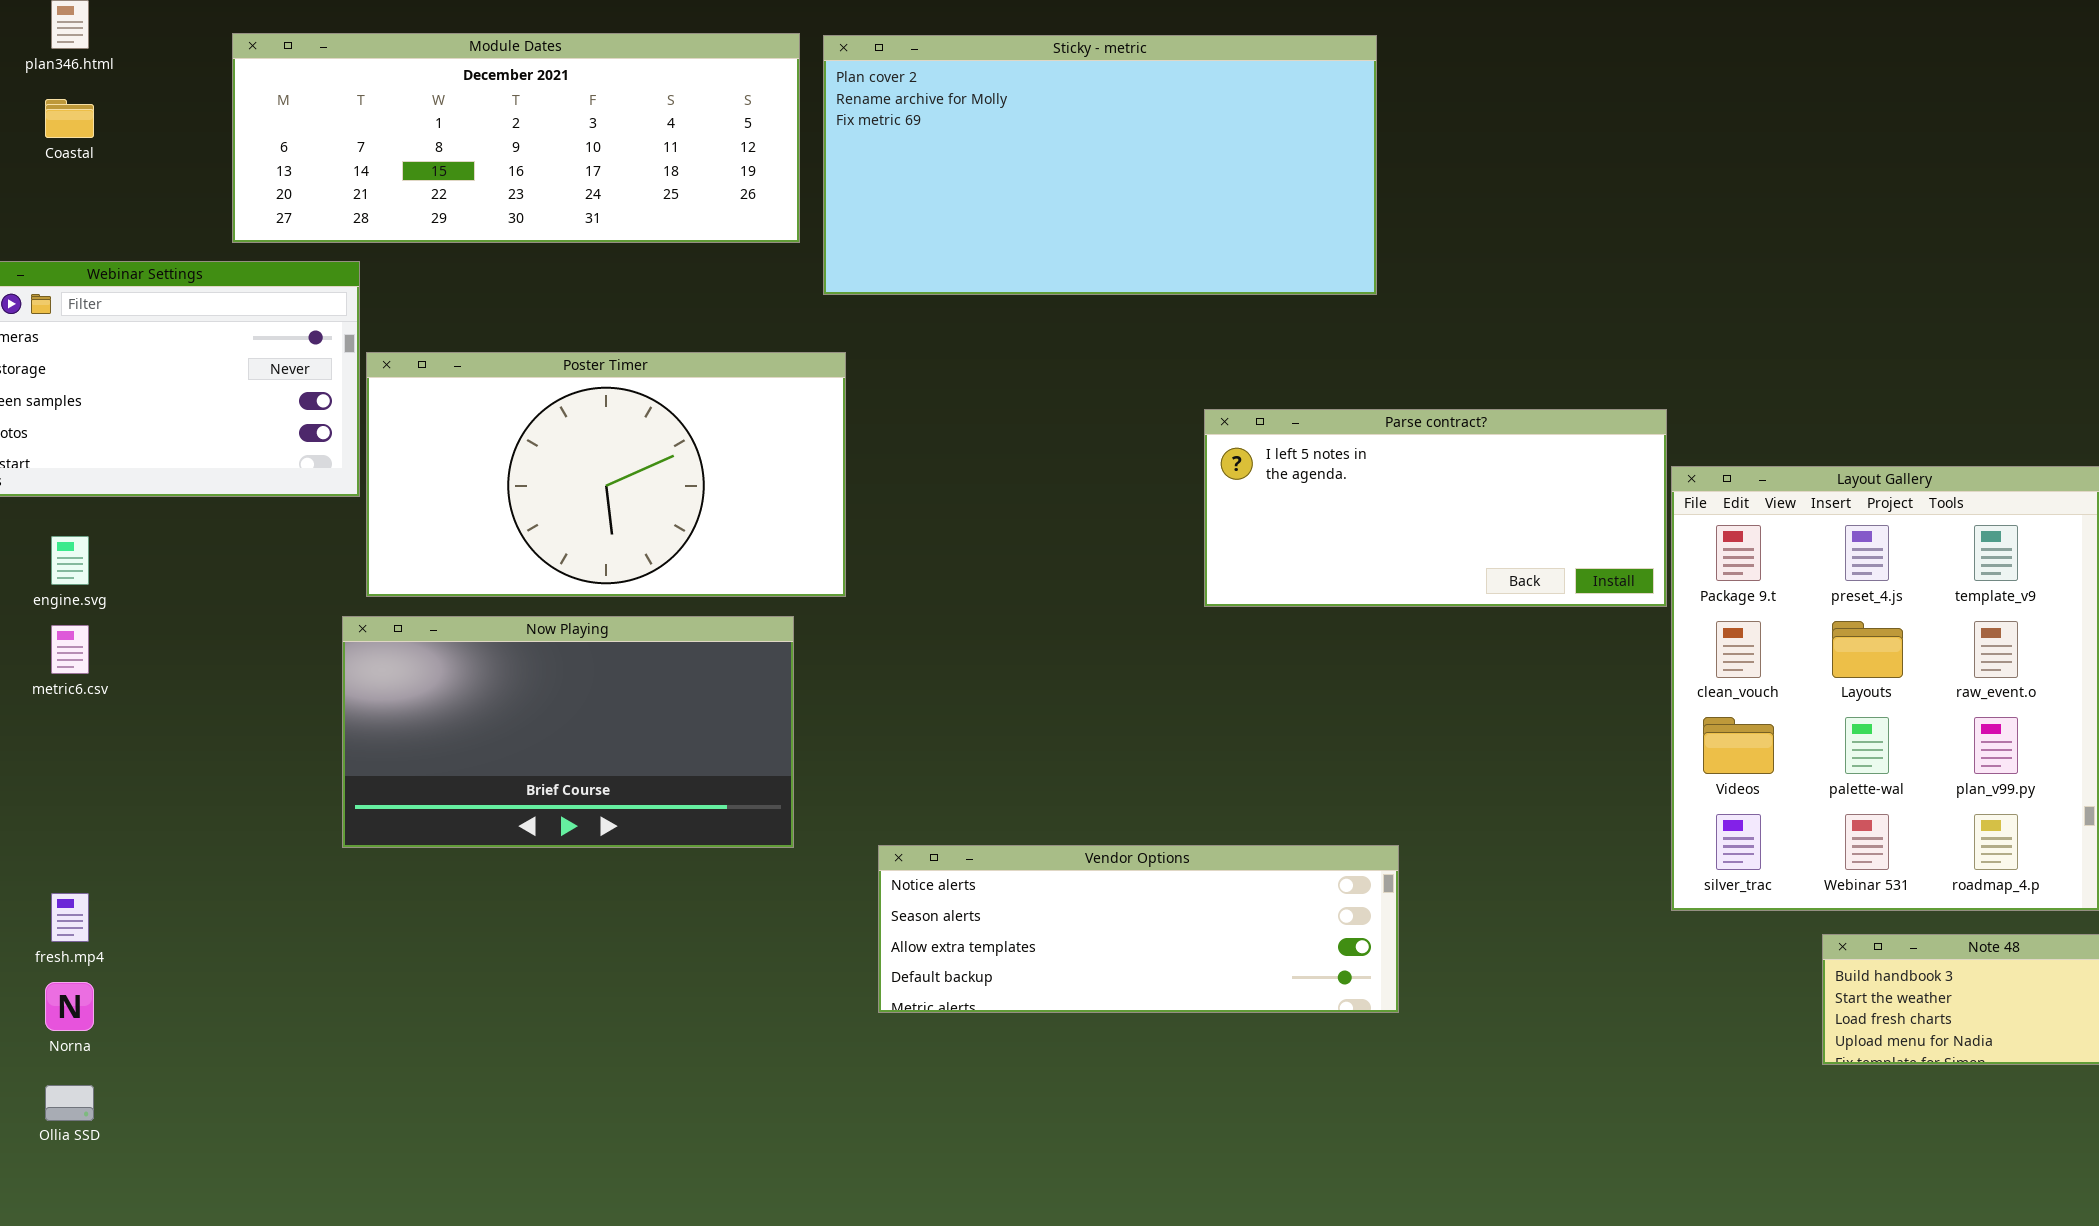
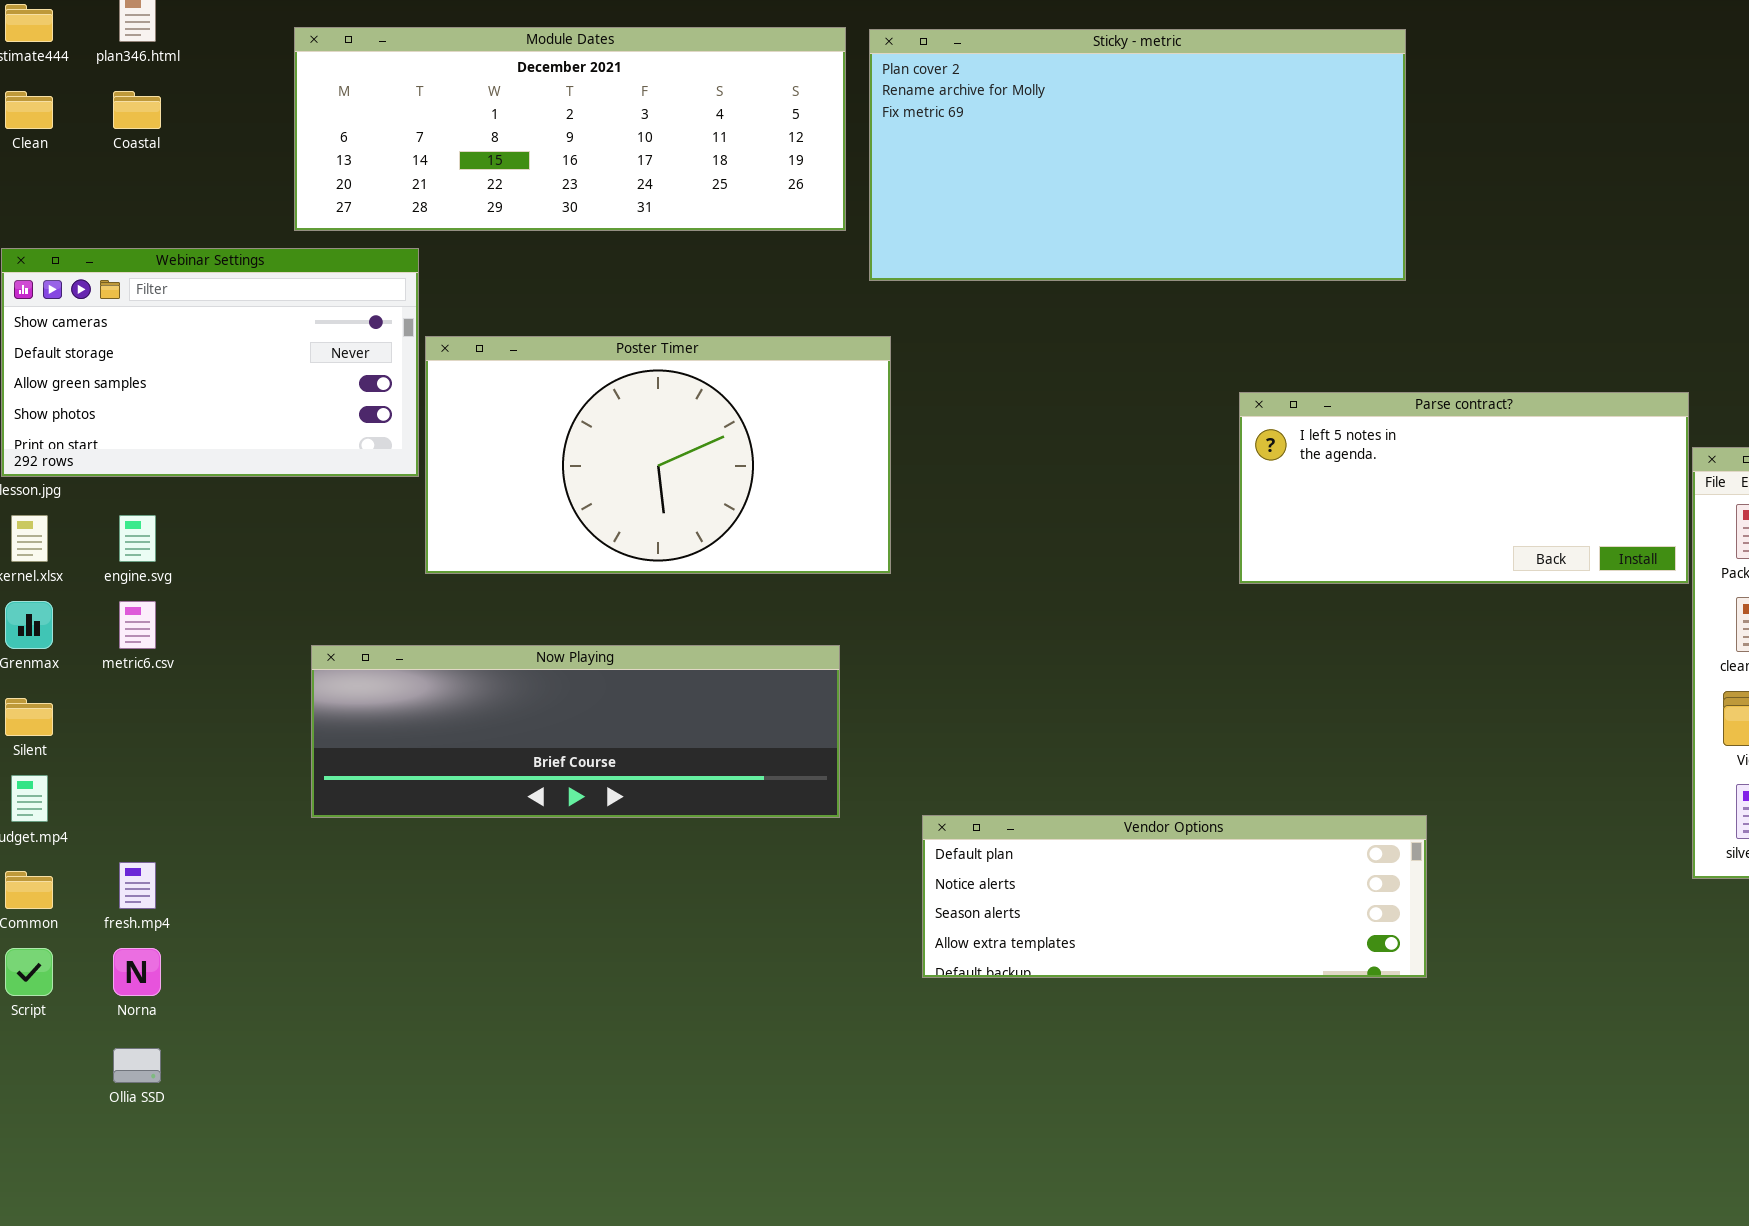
Now Playing: [342,616,794,848] -> [311,645,840,818], resized
Vendor Options: [878,845,1399,1013] -> [922,815,1427,978], scrolled up 1 row

